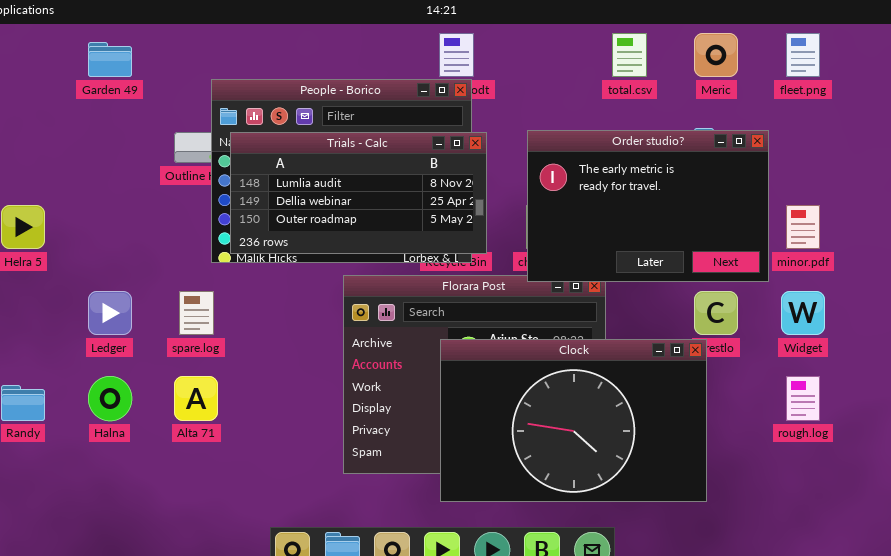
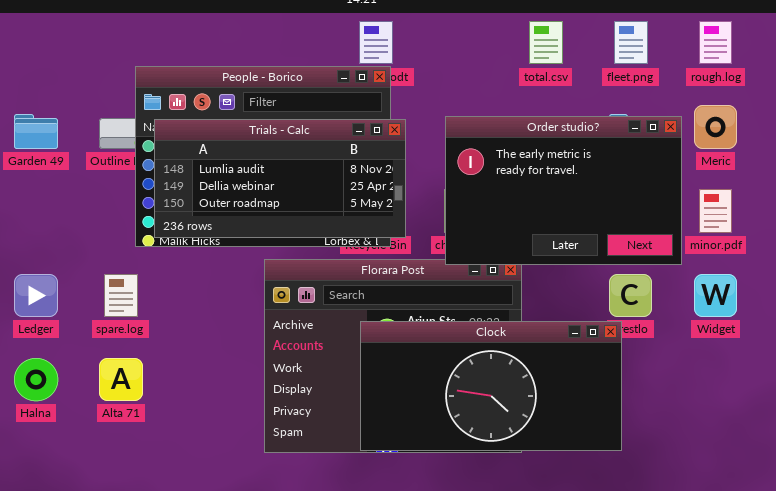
Meric: [694,33,738,77] -> [694,105,737,149], moved
fleet.png: [786,33,820,77] -> [614,21,648,64], moved
Garden 49: [88,42,132,77] -> [14,114,58,149], moved
Clock: [440,339,707,502] -> [360,321,622,451], resized
rough.log: [786,376,820,421] -> [699,21,732,64], moved

